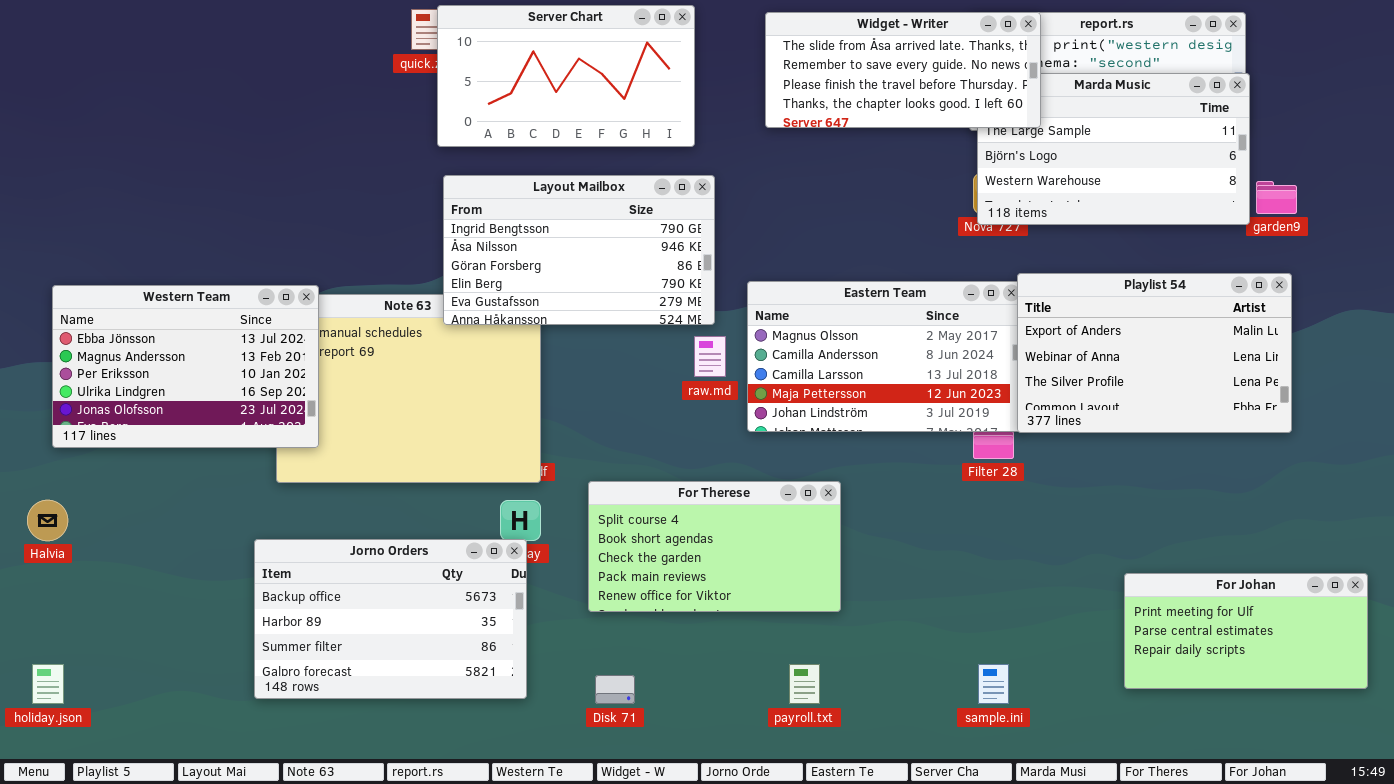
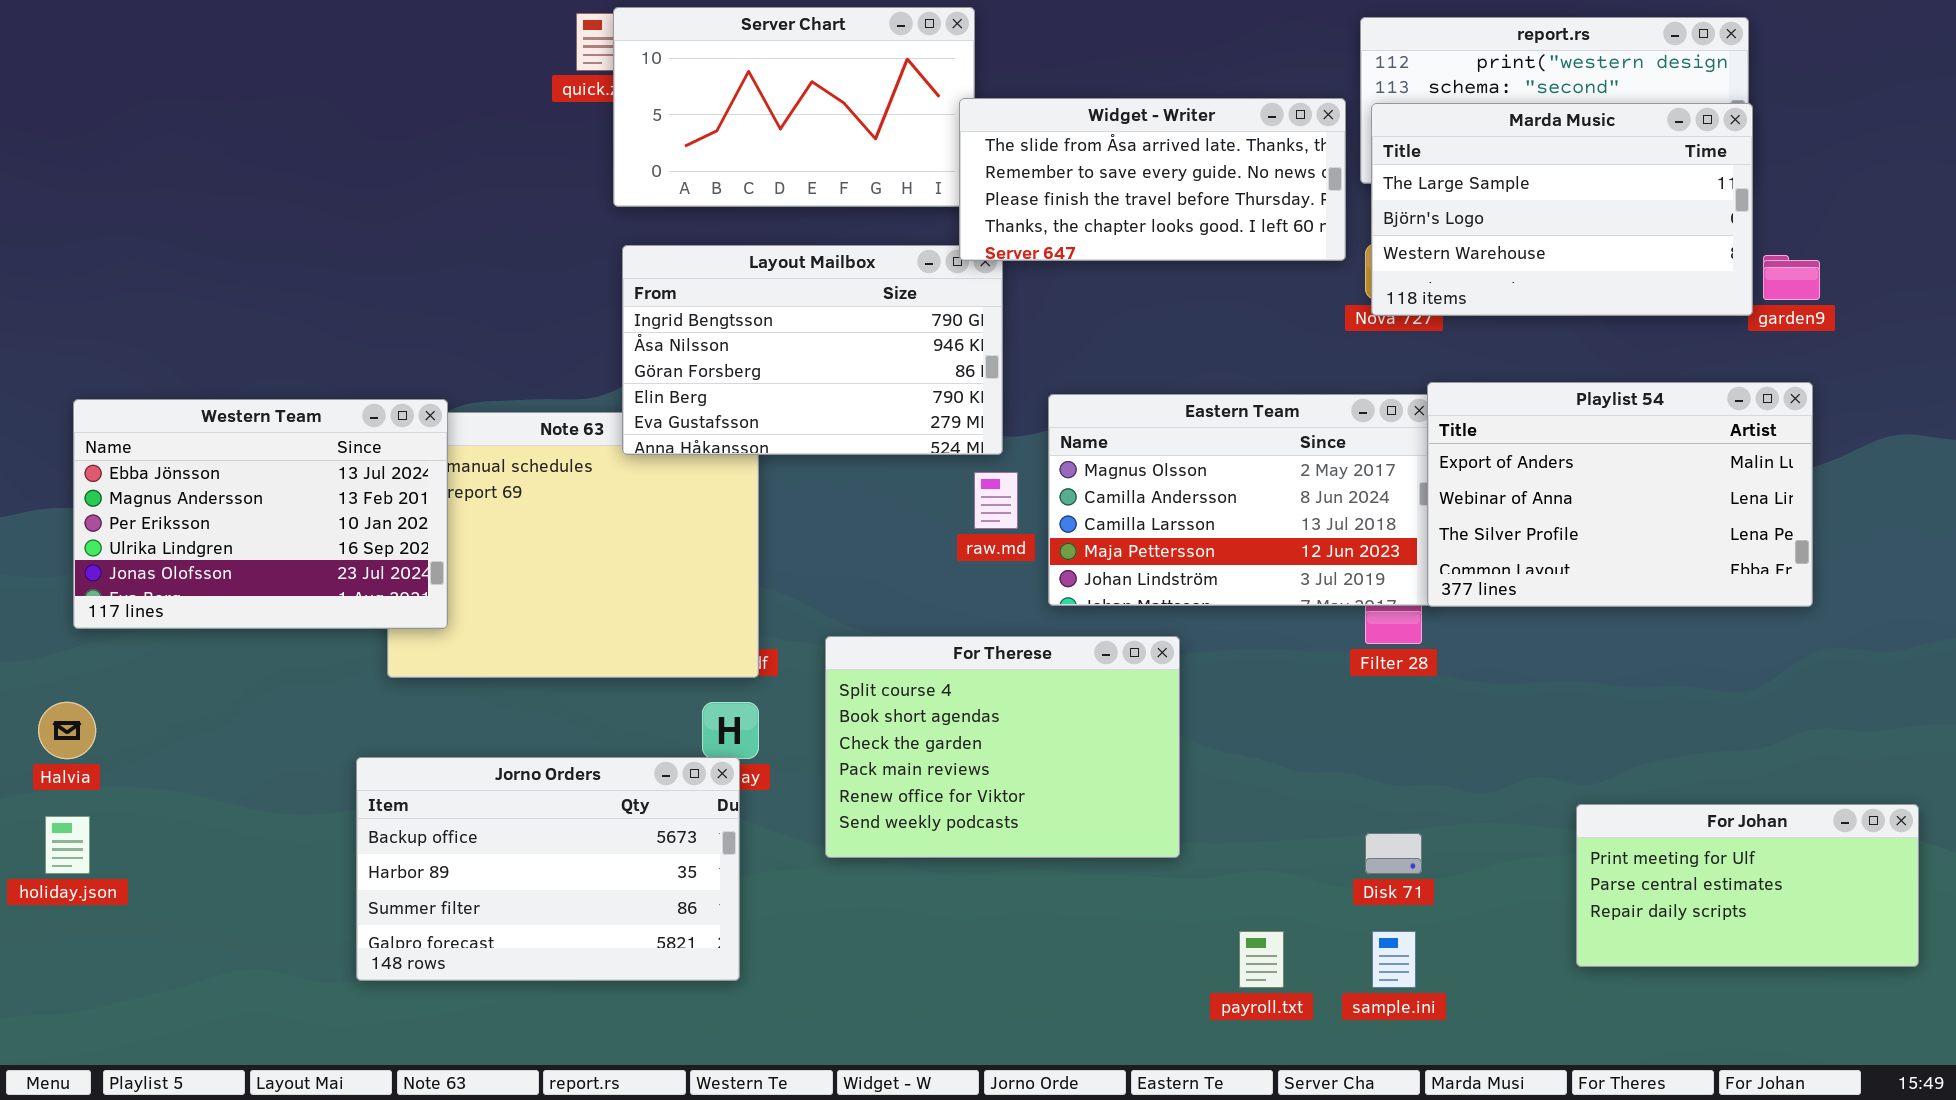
Widget - Writer: [765,12,1041,128] -> [959,98,1346,261], moved
For Therese: [588,481,841,612] -> [825,636,1180,858], resized
holiday.json: [32,664,64,704] -> [45,816,90,874], moved
payroll.txt: [789,664,820,704] -> [1239,931,1284,988], moved
Disk 71: [595,675,635,704] -> [1365,833,1422,874], moved

